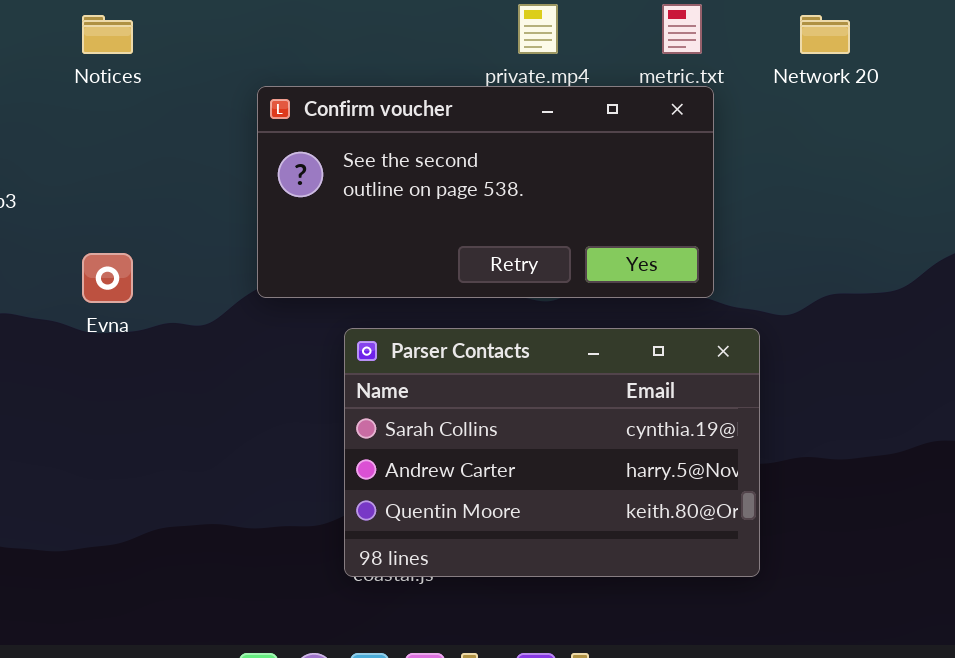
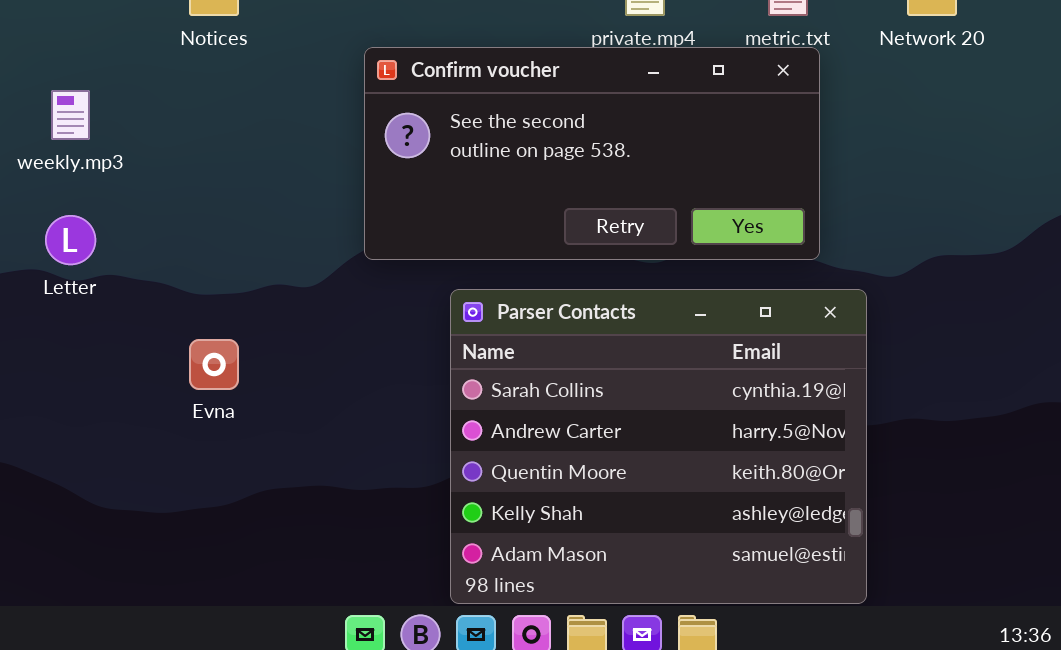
Evna: [82,253,133,303] -> [189,339,239,390], moved
Parser Contacts: [344,328,760,577] -> [450,289,867,604], resized

